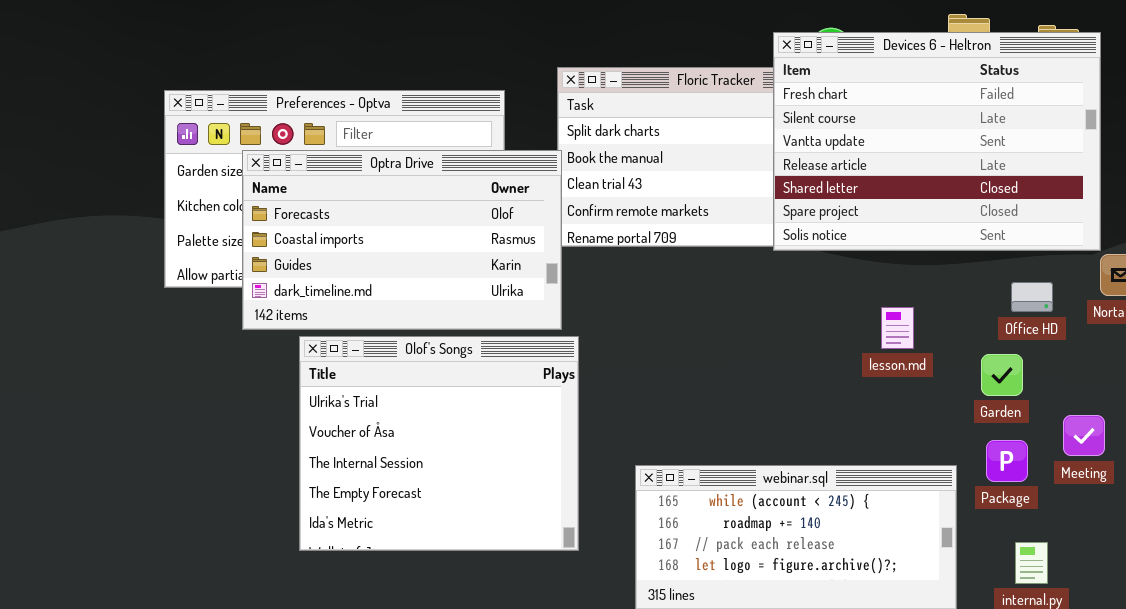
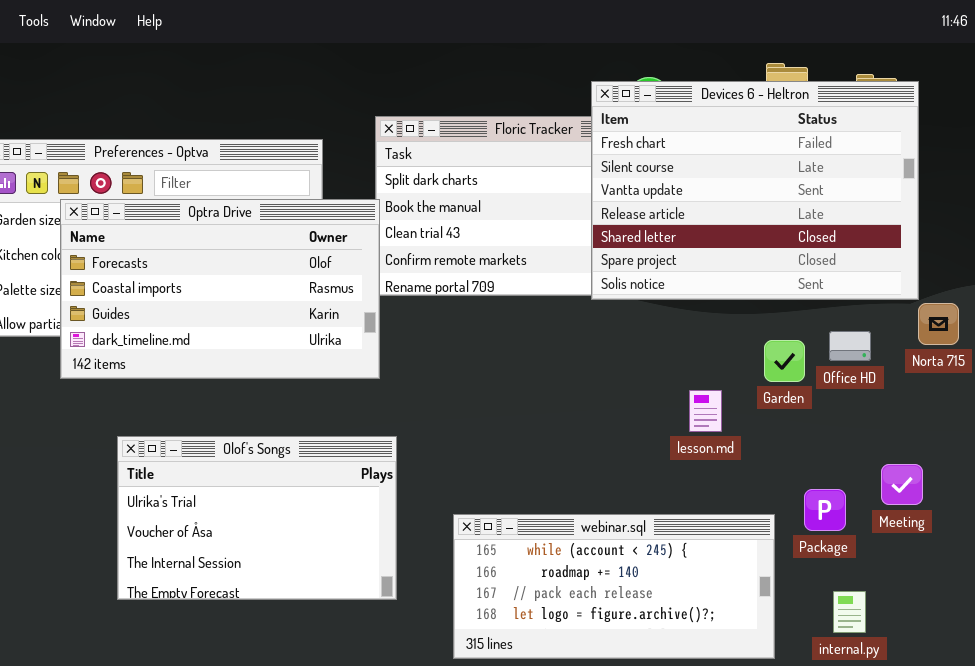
lesson.md: [881,307,914,349] -> [689,390,722,432], moved
Olof's Songs: [299,336,579,551] -> [117,436,397,600], resized
Garden: [981,354,1023,396] -> [764,340,805,382], moved

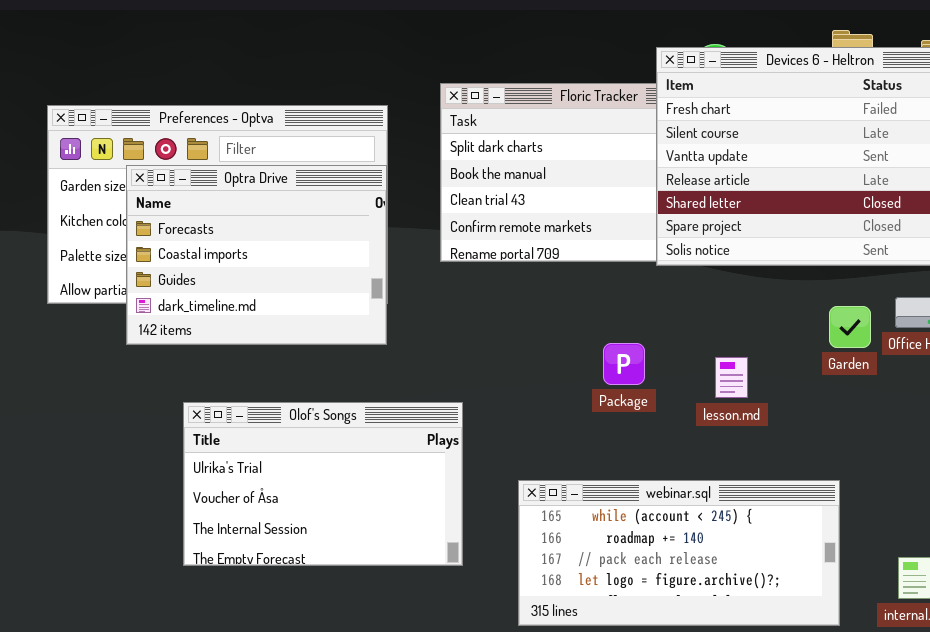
Optra Drive: [60,199,380,379] -> [126,165,387,345], resized
lesson.md: [689,390,722,432] -> [715,357,748,398], moved
Package: [804,489,846,531] -> [603,343,645,385], moved

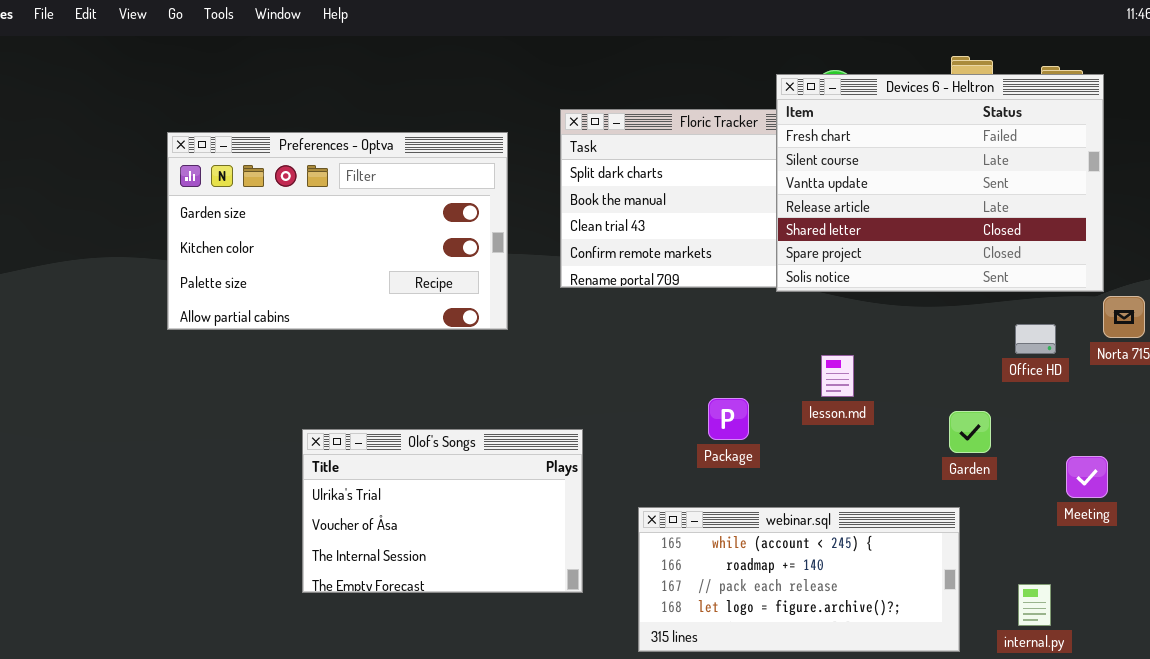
Optra Drive: [126,165,387,345] -> none, closed
Garden: [829,306,871,348] -> [949,411,991,453], moved
Package: [603,343,645,385] -> [708,398,749,440], moved
lesson.md: [715,357,748,398] -> [821,355,854,397], moved

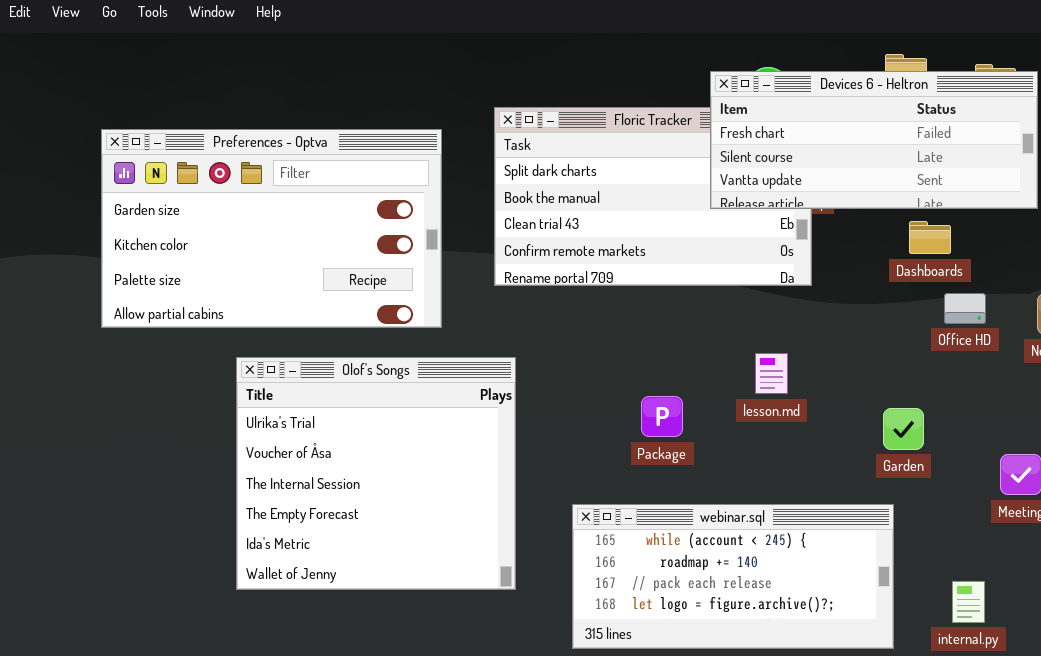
Devices 6 - Heltron: [776,74,1104,292] -> [710,71,1038,209], resized
Office HD: [1015,324,1056,354] -> [944,293,986,324], moved
Olof's Songs: [302,429,583,593] -> [236,357,516,590], resized

